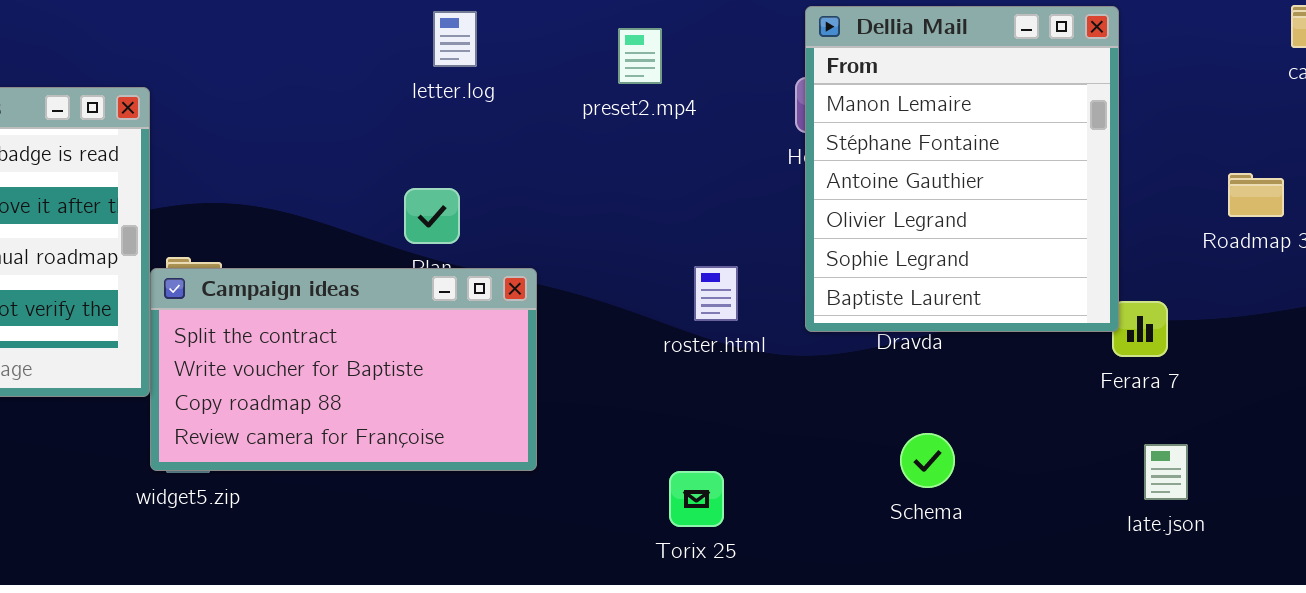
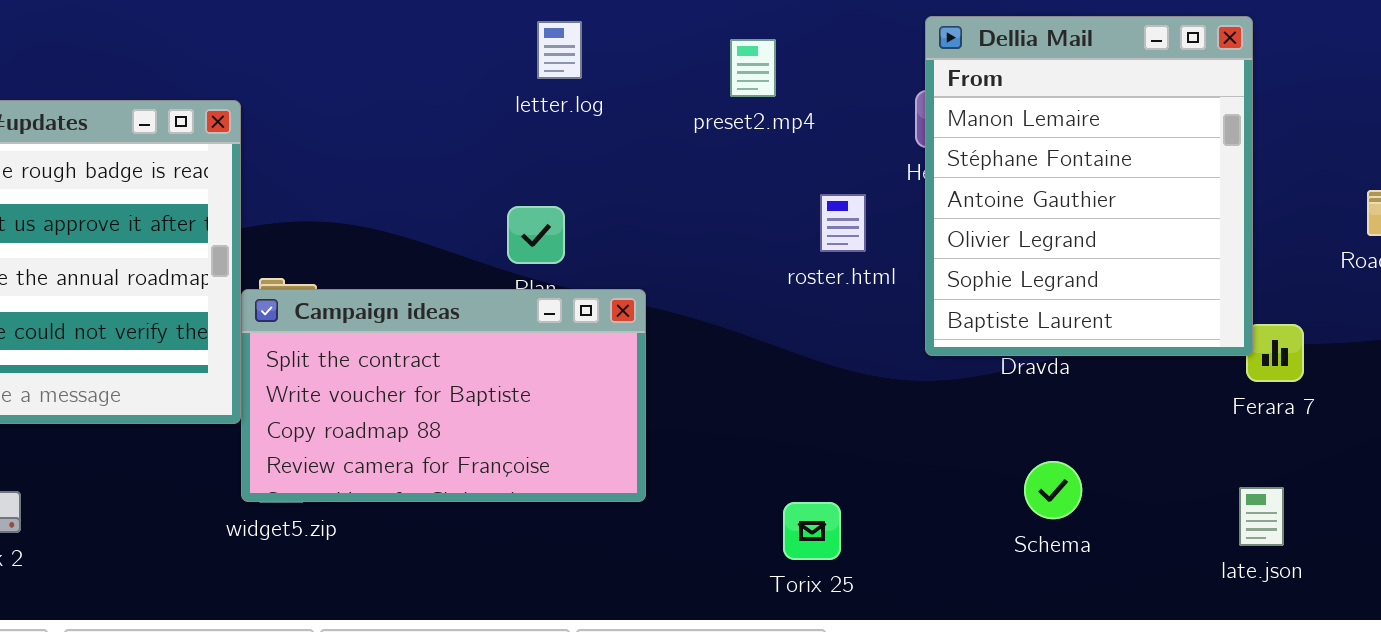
roster.html: [694,266,738,321] -> [820,194,866,252], moved
late.json: [1144,444,1188,500] -> [1239,487,1284,546], moved

